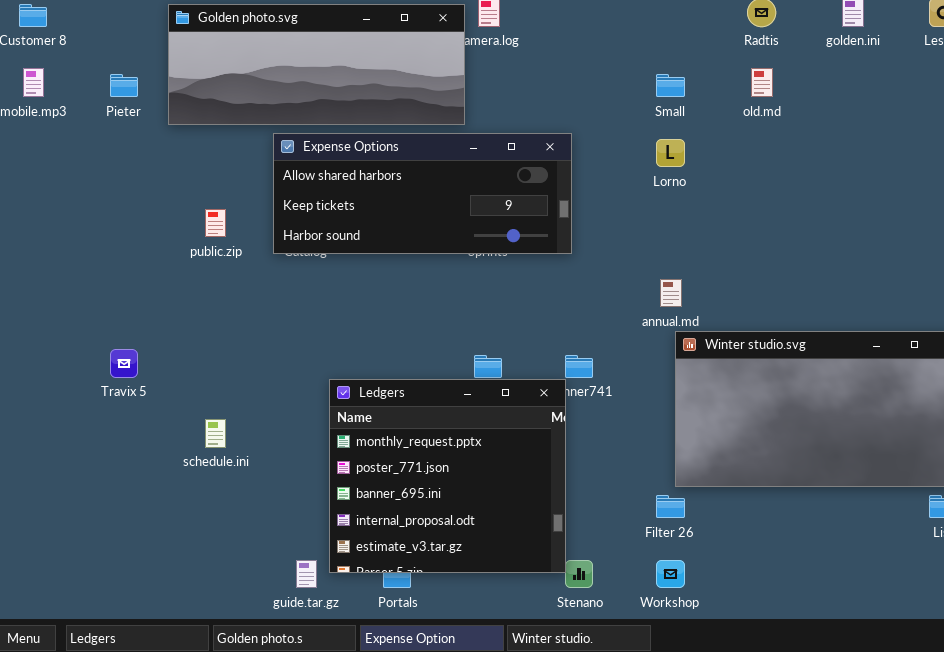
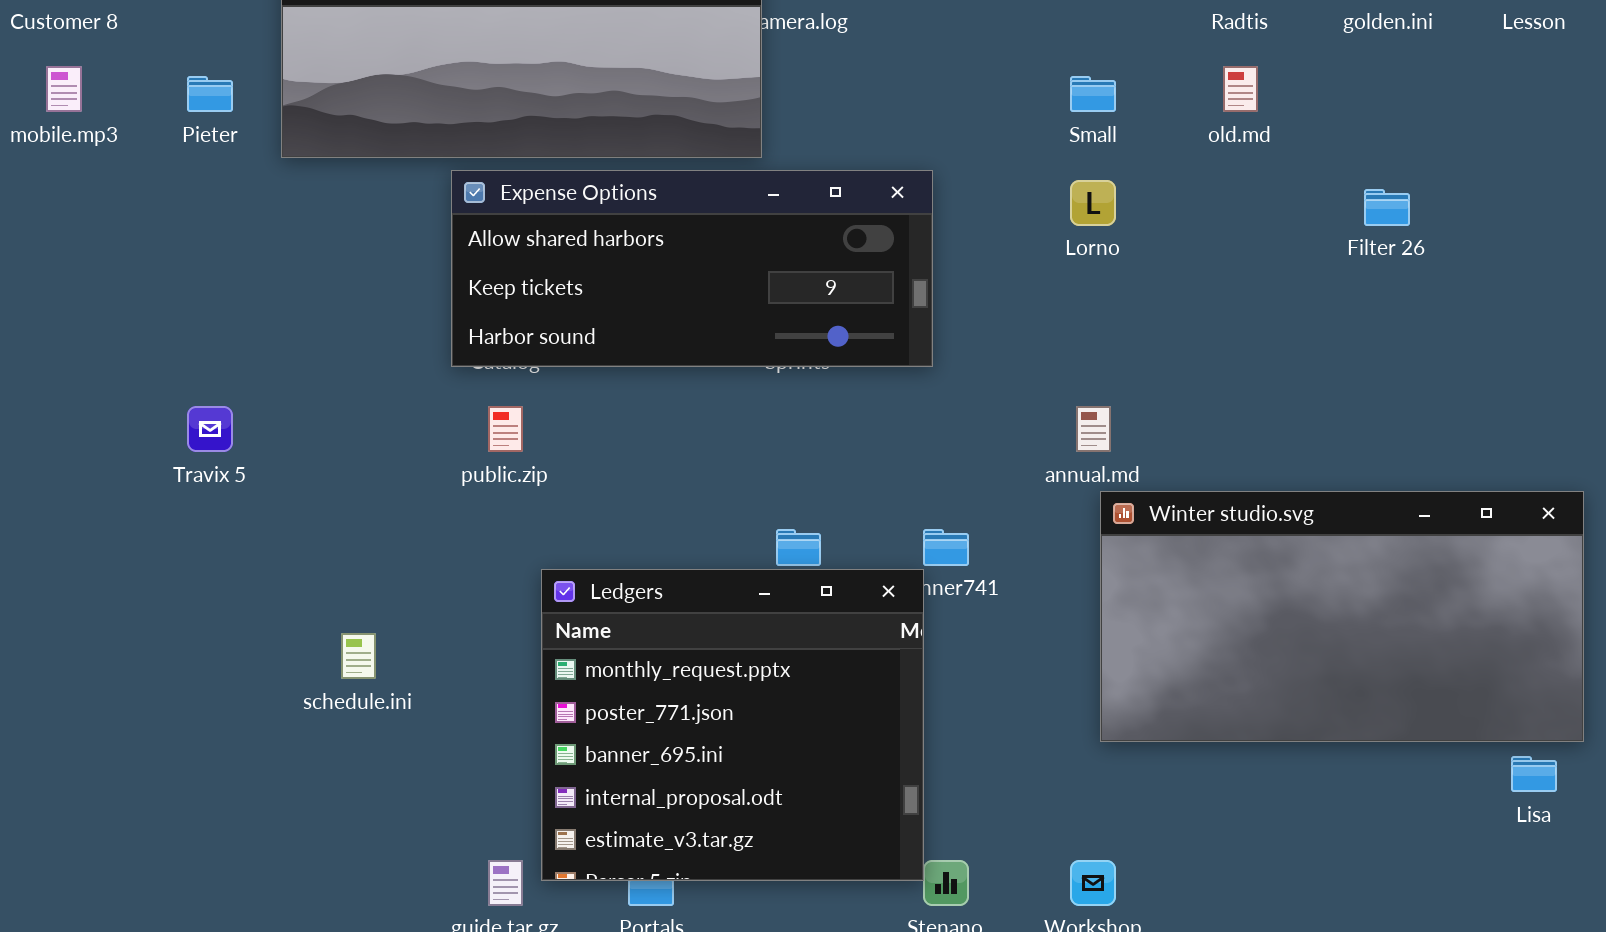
public.zip: [205,209,226,237] -> [488,406,523,452], moved
Travix 5: [110,349,138,378] -> [187,406,233,452], moved
Filter 26: [656,495,685,518] -> [1364,189,1410,226], moved

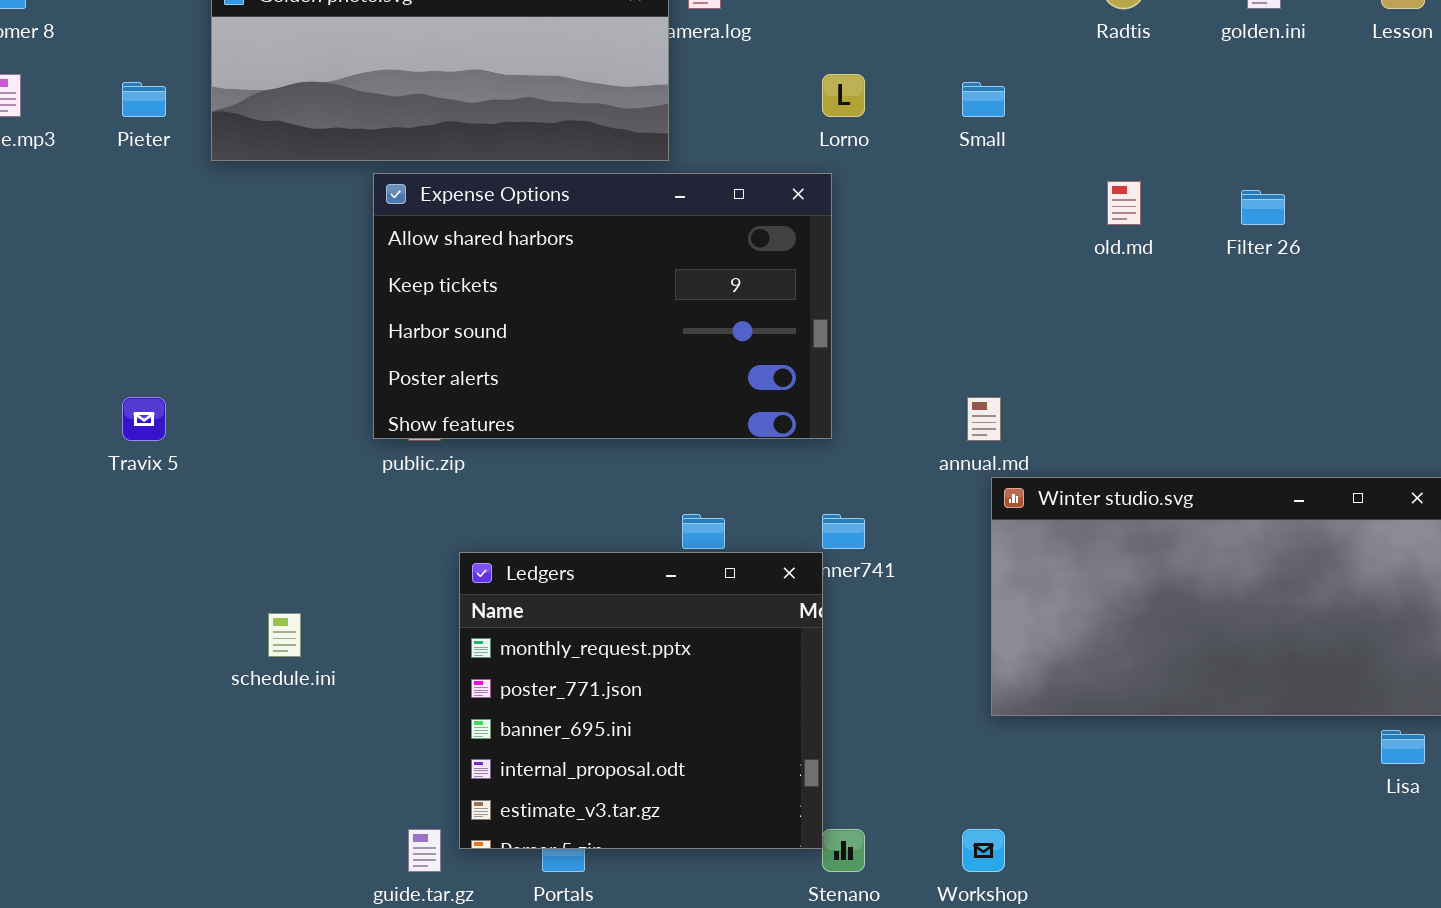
old.md: [1223,66,1258,112] -> [1107,181,1141,225], moved
Expense Options: [451,170,933,367] -> [373,173,832,439], resized
Lorno: [1070,180,1116,226] -> [822,74,865,117], moved

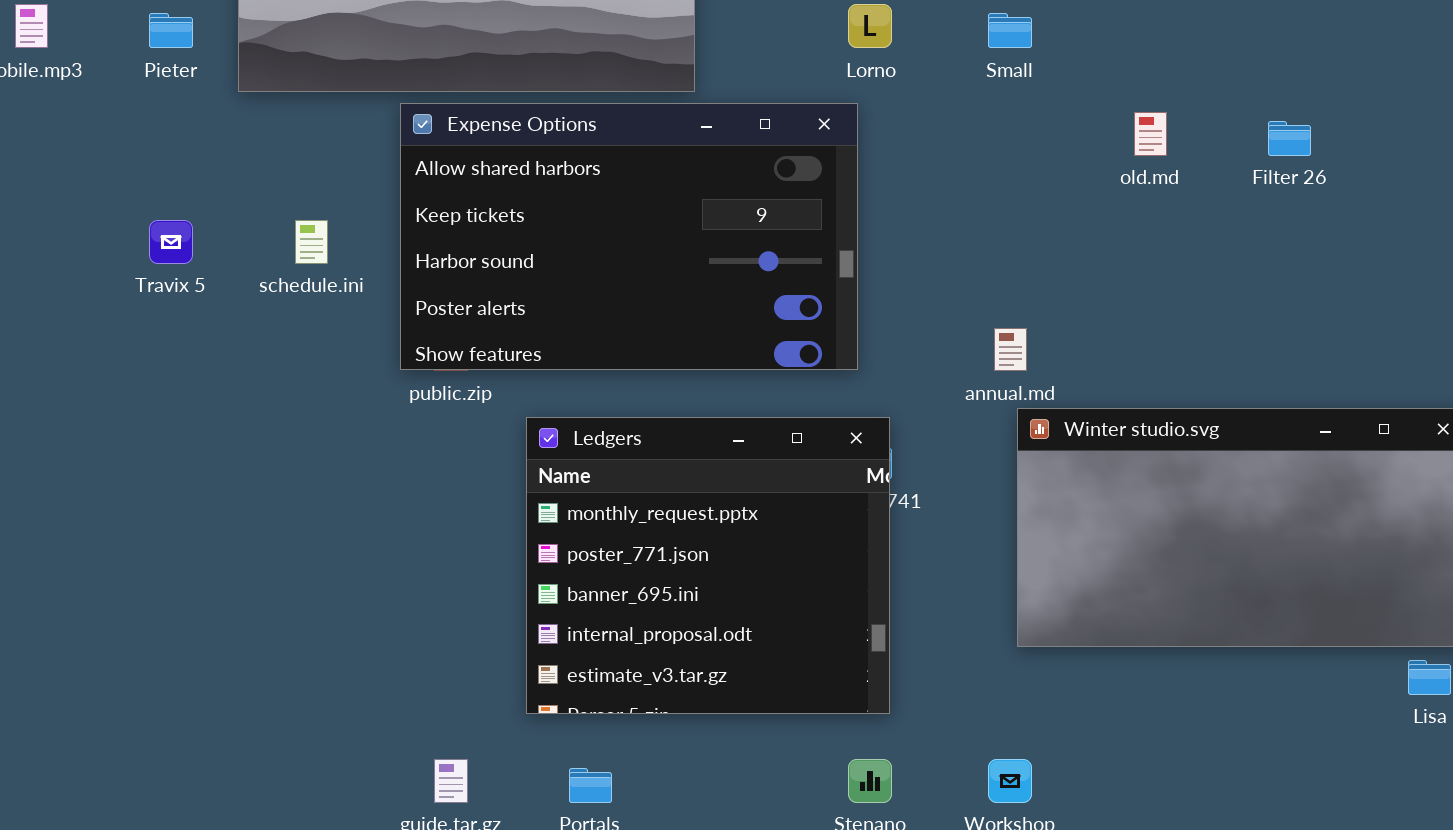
Travix 5: [122,397,166,441] -> [149,220,193,264], moved
Ledgers: [459,552,823,849] -> [526,417,890,714], moved
schedule.ini: [268,613,301,657] -> [295,220,328,264], moved

